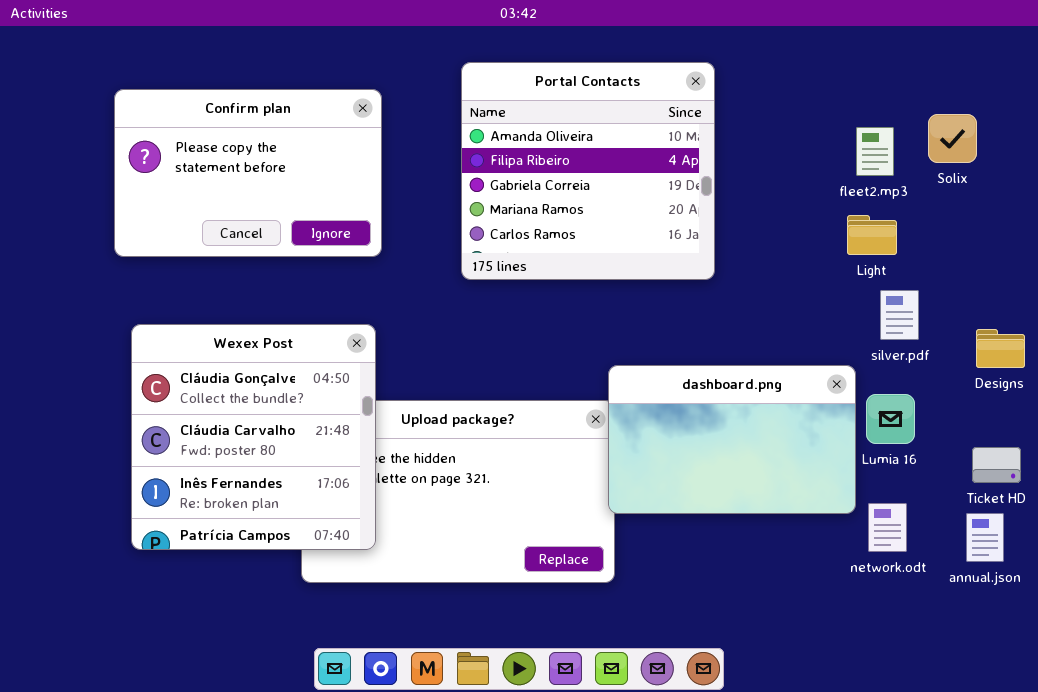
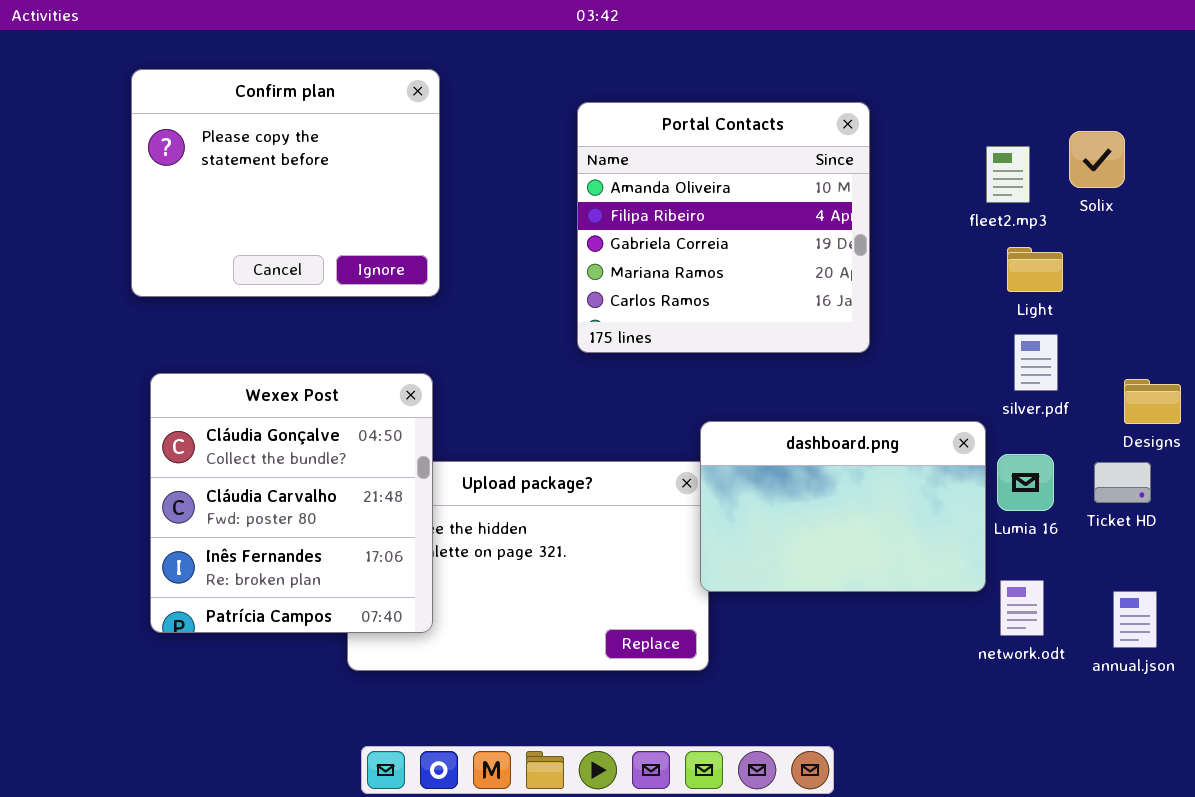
Portal Contacts: [461,62,715,280] -> [577,102,870,353], moved
Confirm plan: [114,89,382,257] -> [131,69,440,297], resized
Light: [847,215,897,255] -> [1007,247,1063,292], moved
Ticket HD: [972,447,1021,483] -> [1094,462,1151,503], moved

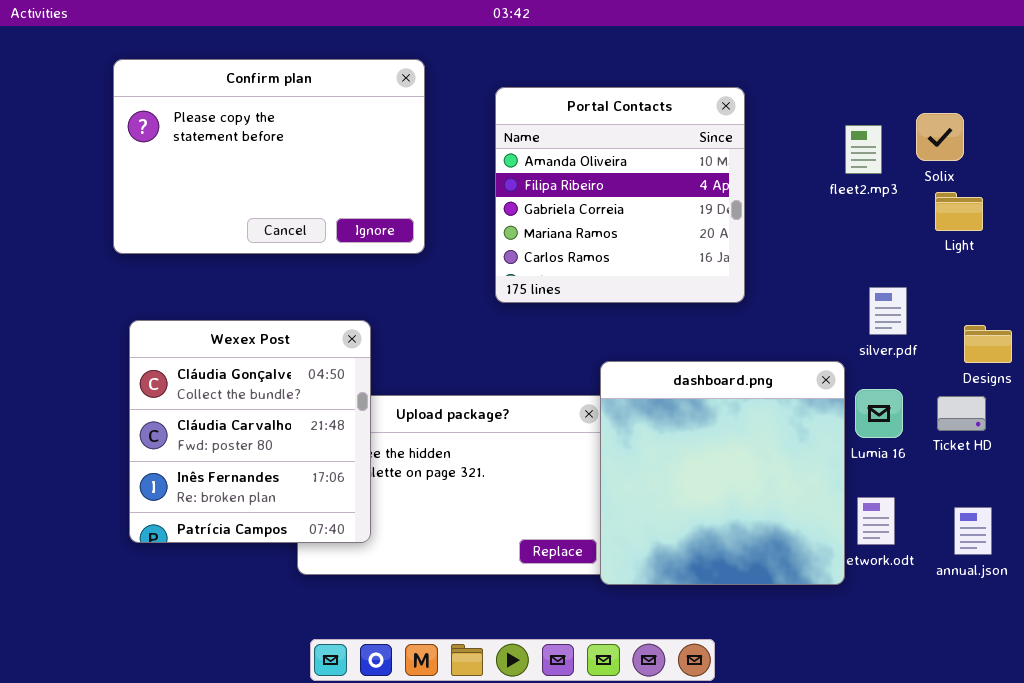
Confirm plan: [131,69,440,297] -> [113,59,425,254], resized
Light: [1007,247,1063,292] -> [935,192,983,231], moved
dashboard.png: [700,421,986,592] -> [600,361,845,585], resized

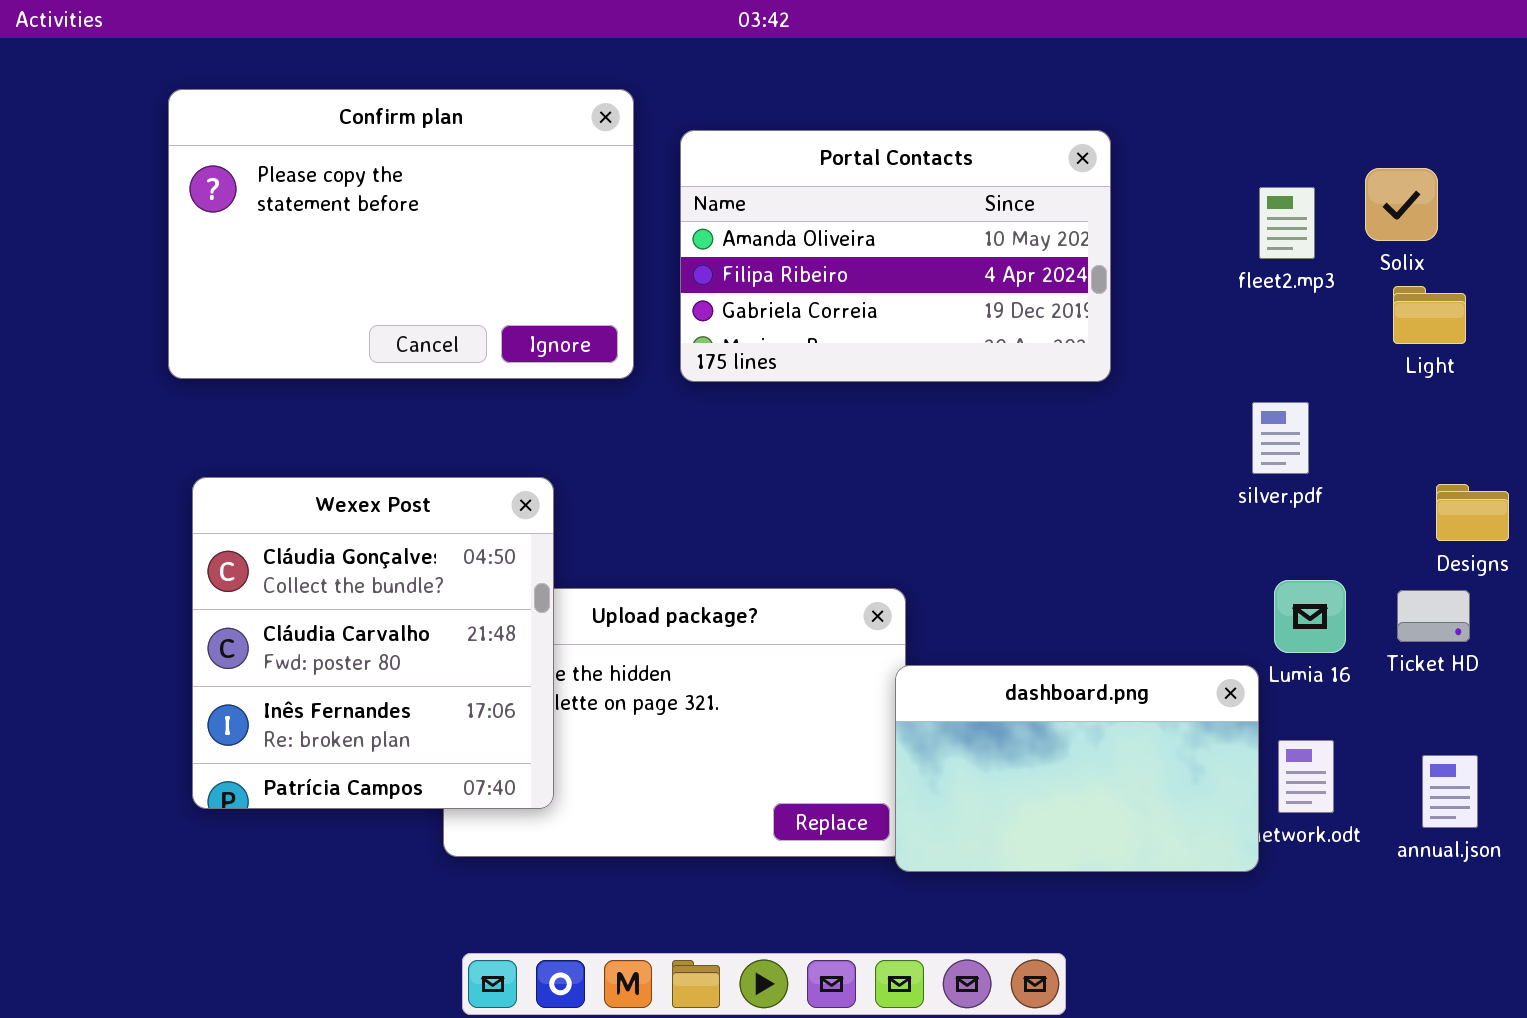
Portal Contacts: [495,87,745,303] -> [680,130,1111,382], resized
silver.pdf: [869,287,907,335] -> [1252,402,1309,474], moved
dashboard.png: [600,361,845,585] -> [895,665,1259,872], resized

